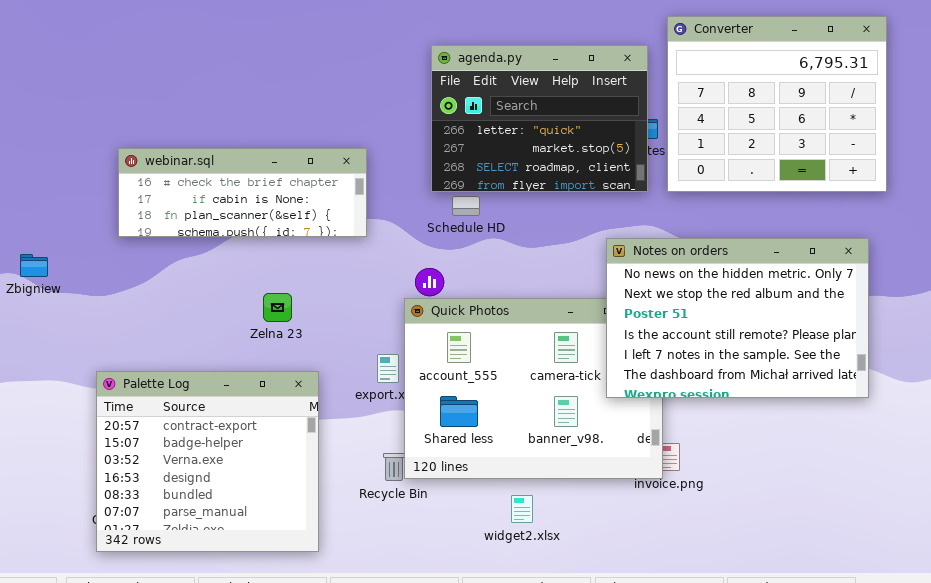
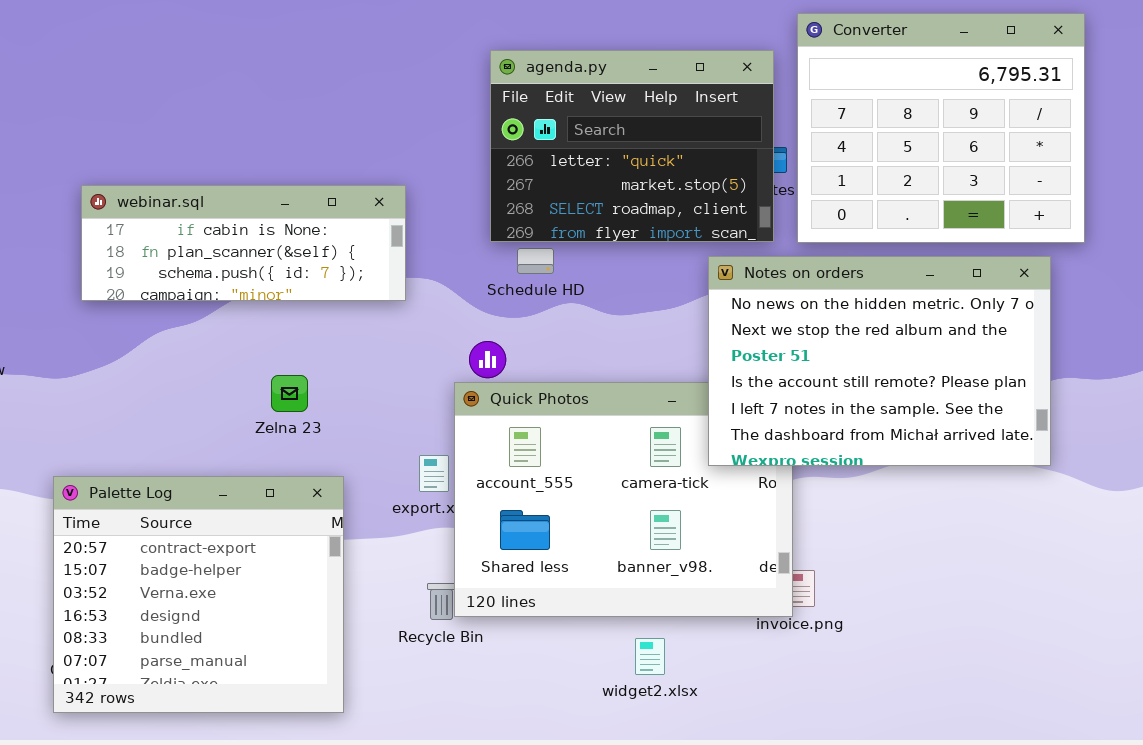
webinar.sql: [118,148,367,237] -> [81,185,406,301], scrolled down 1 row
Notes on orders: [606,238,869,398] -> [708,256,1051,466], moved
widget2.xlsx: [511,495,533,523] -> [635,638,665,675], moved

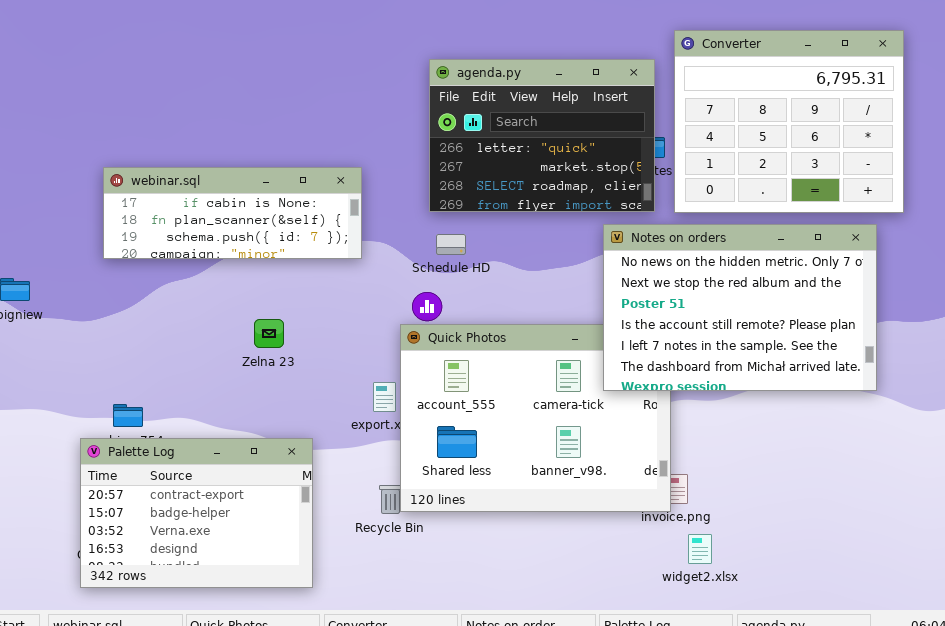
Schedule HD: [517,248,554,274] -> [436,234,466,255], moved
Palette Log: [53,476,344,713] -> [80,438,313,588], resized
widget2.xlsx: [635,638,665,675] -> [688,534,712,564], moved

